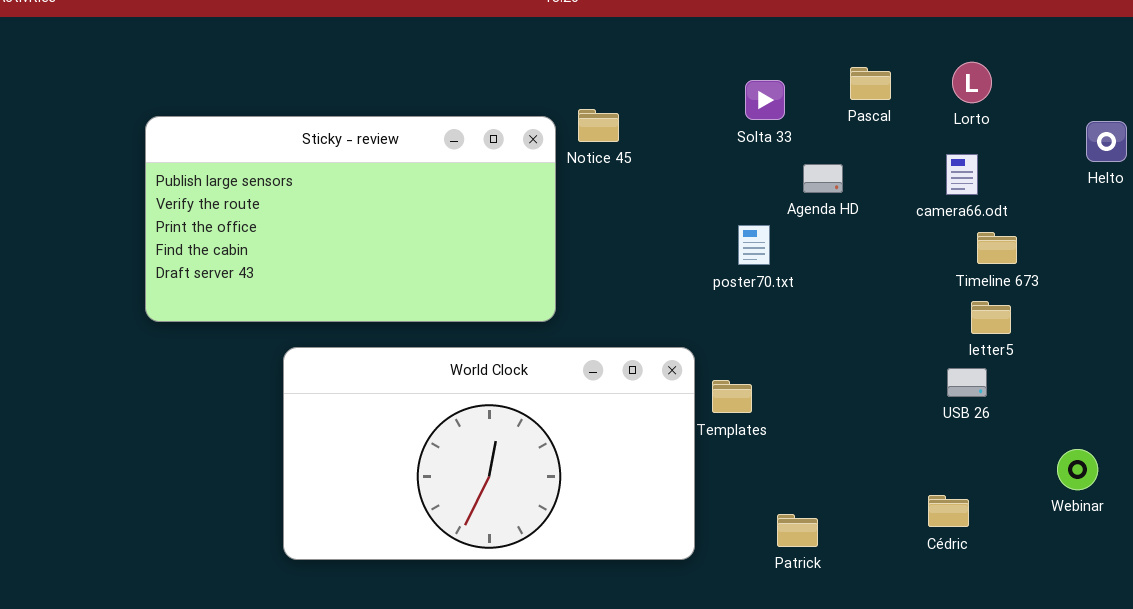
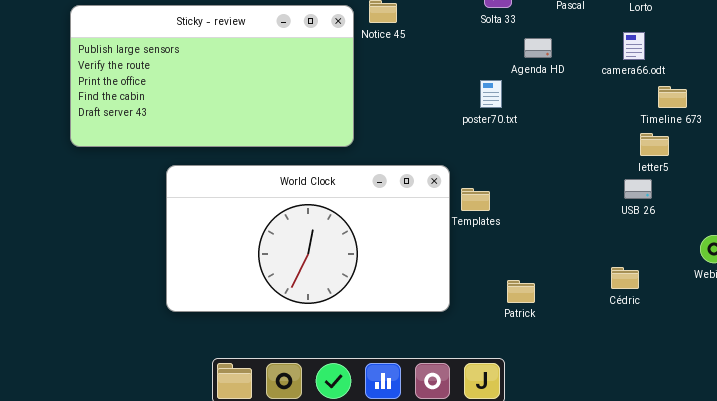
Timeline 673: [977,232,1017,264] -> [658,86,687,108], moved

